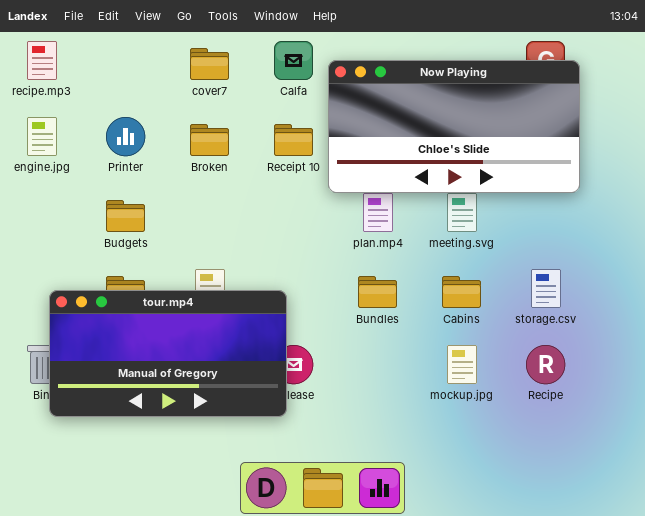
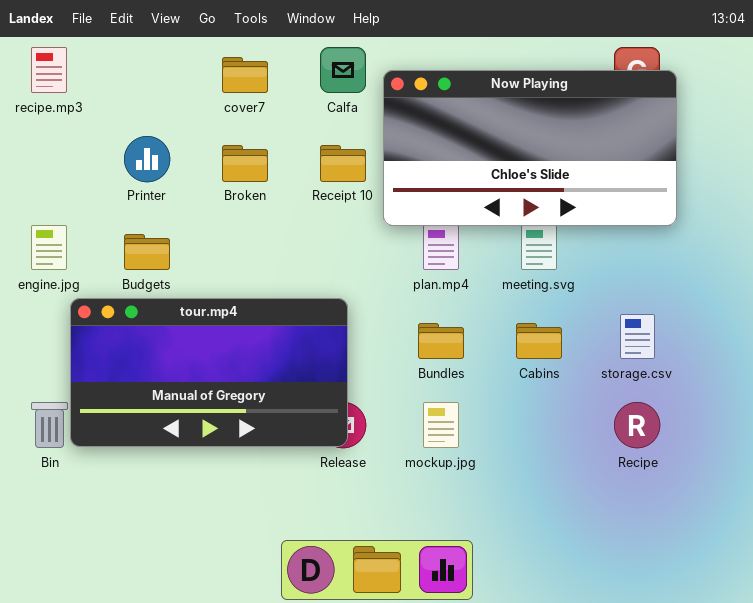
engine.jpg: [27,117,57,156] -> [31,225,67,270], moved
tour.mp4: [49,290,287,417] -> [70,298,348,447], moved
mockup.jpg: [447,345,477,384] -> [423,402,459,448], moved

